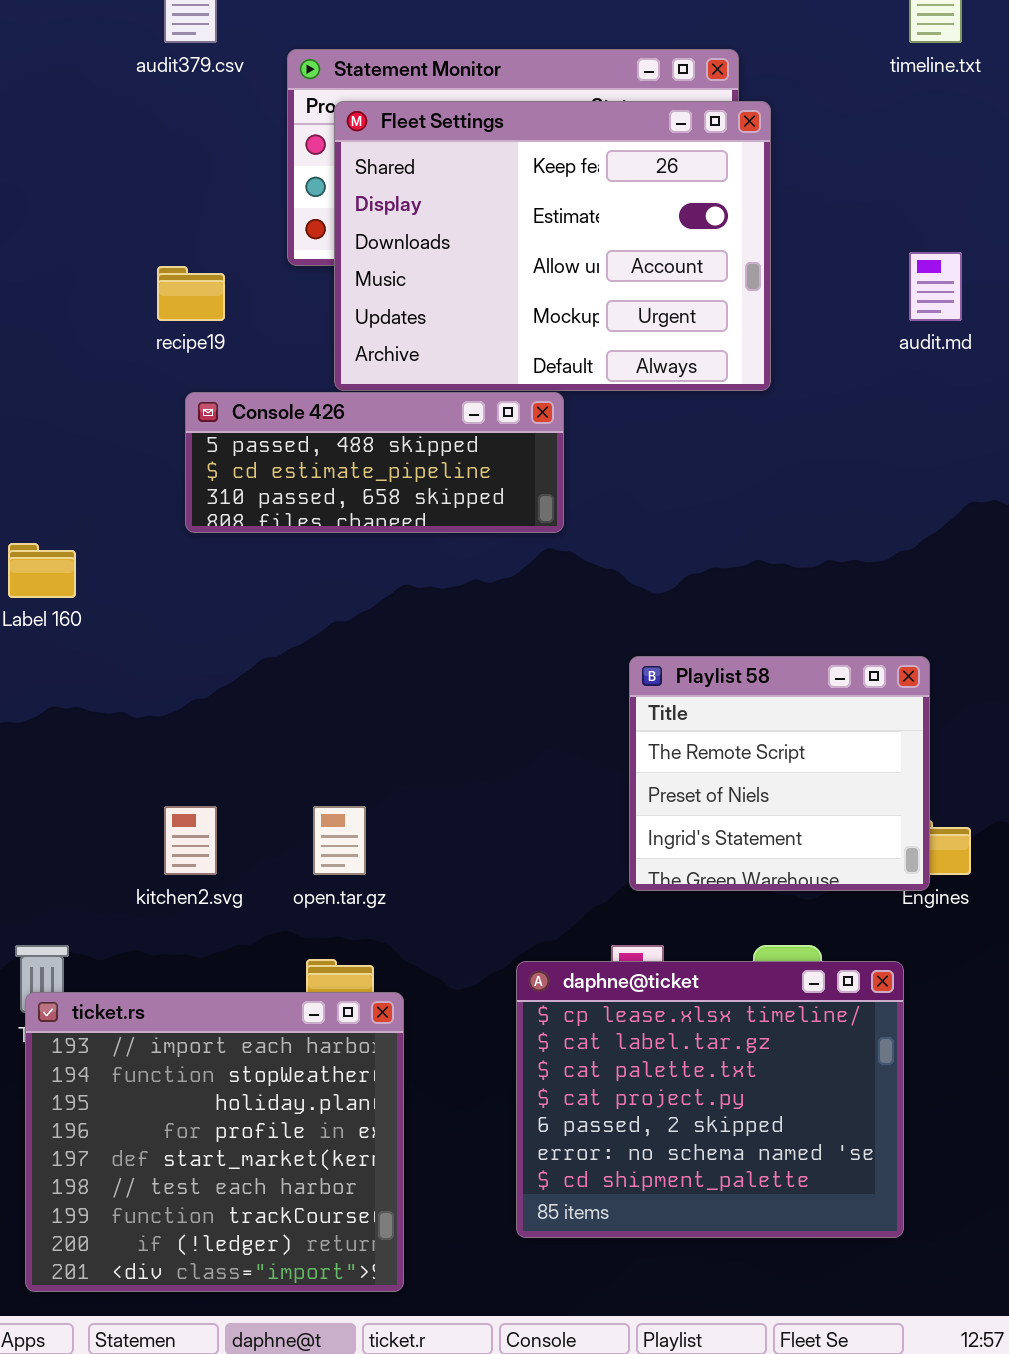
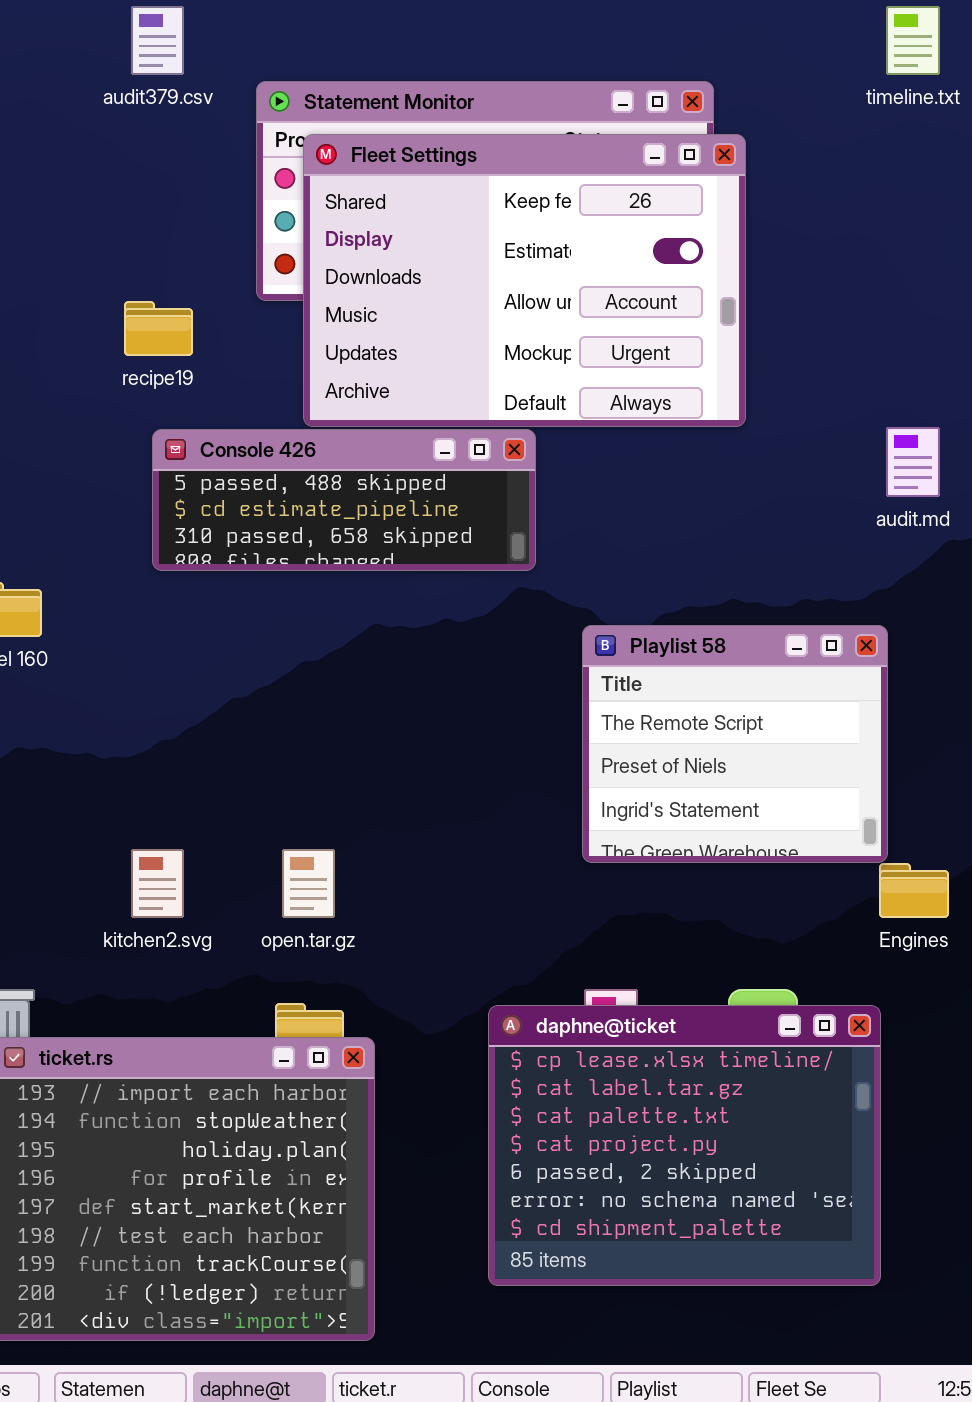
audit.md: [909,252,962,321] -> [886,427,940,497], moved
Playlist 58: [629,656,930,891] -> [582,625,888,863], moved

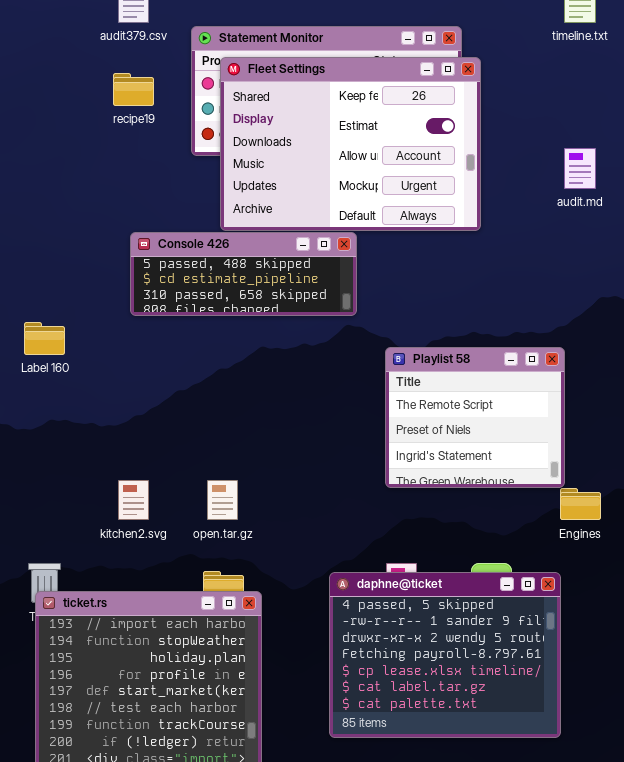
recipe19: [124,301,193,356] -> [113,73,154,106], moved
audit.md: [886,427,940,497] -> [564,148,596,189], moved
daphne@ticket: [488,1005,881,1286] -> [329,572,561,738], scrolled up 4 rows

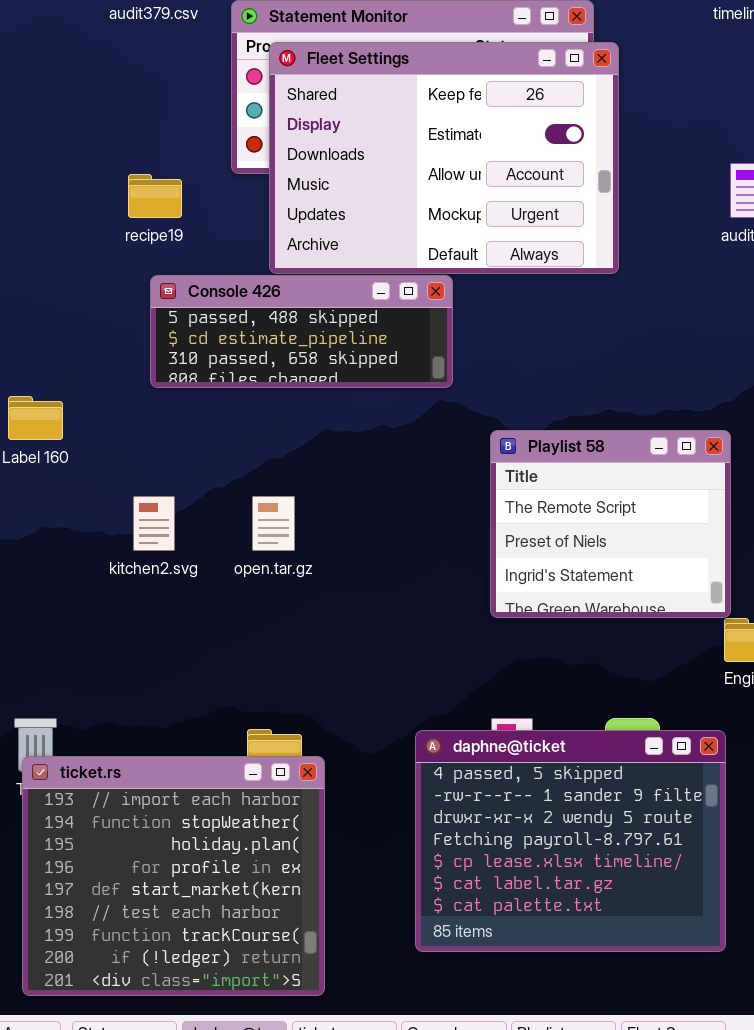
recipe19: [113,73,154,106] -> [128,174,182,218], moved
kitchen2.svg: [118,480,149,520] -> [133,496,175,551], moved
open.tar.gz: [207,480,238,520] -> [252,496,295,551], moved

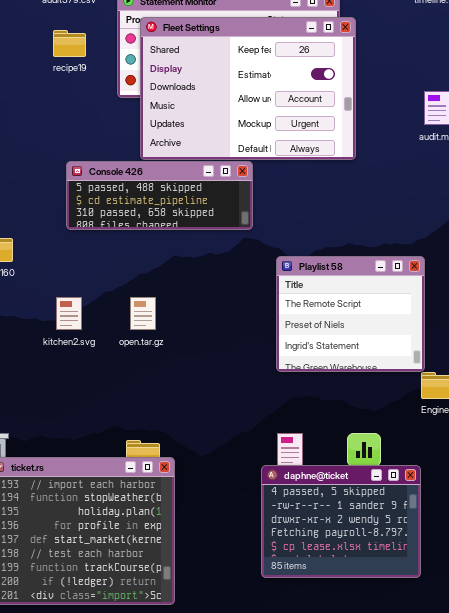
recipe19: [128,174,182,218] -> [53,30,86,57], moved
daphne@ticket: [415,730,726,952] -> [261,465,421,578], resized

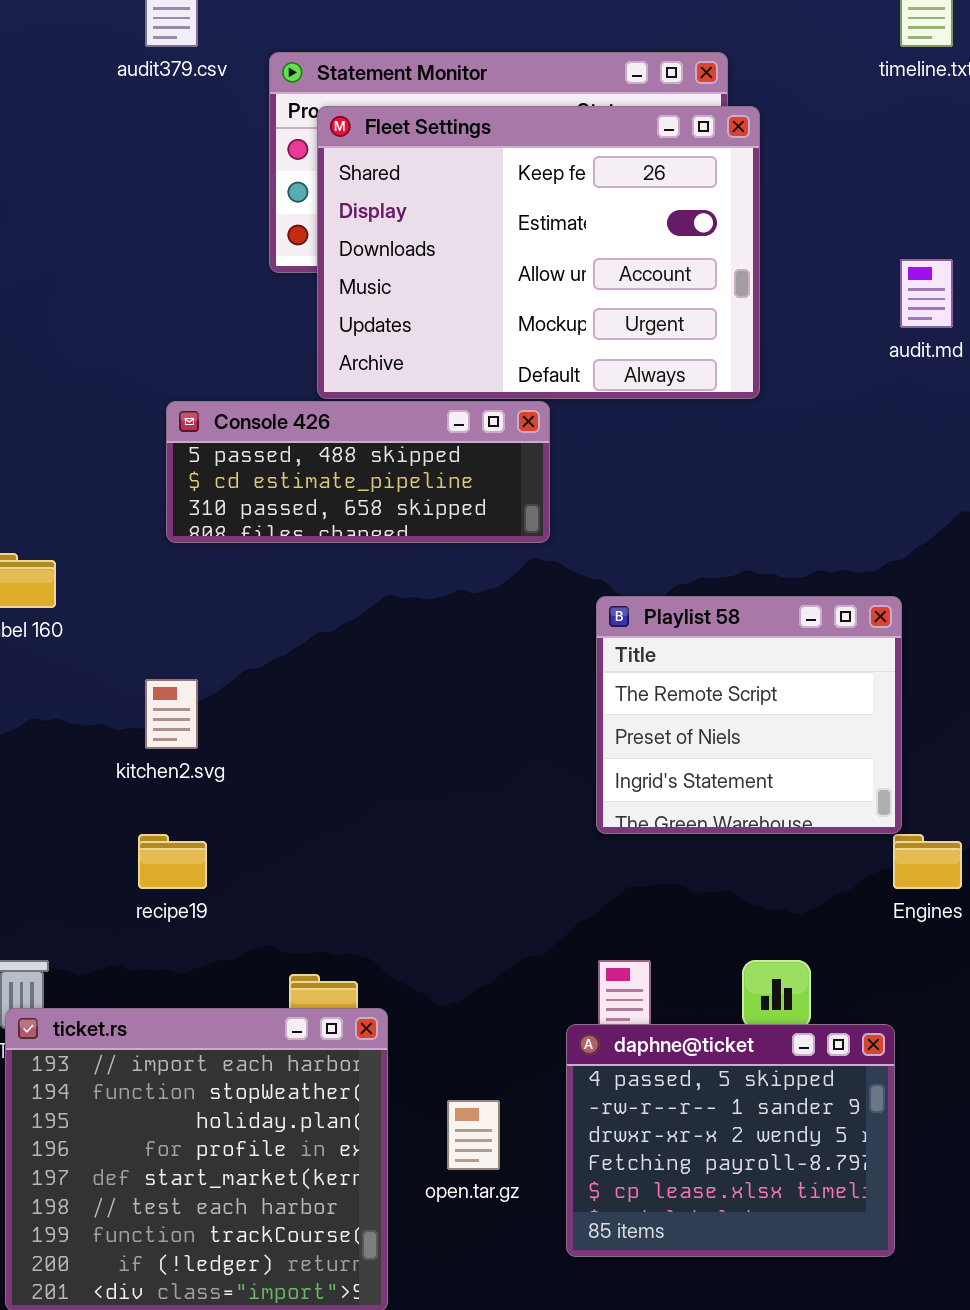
recipe19: [53,30,86,57] -> [138,834,207,889], moved
open.tar.gz: [130,297,156,330] -> [447,1100,500,1170], moved

